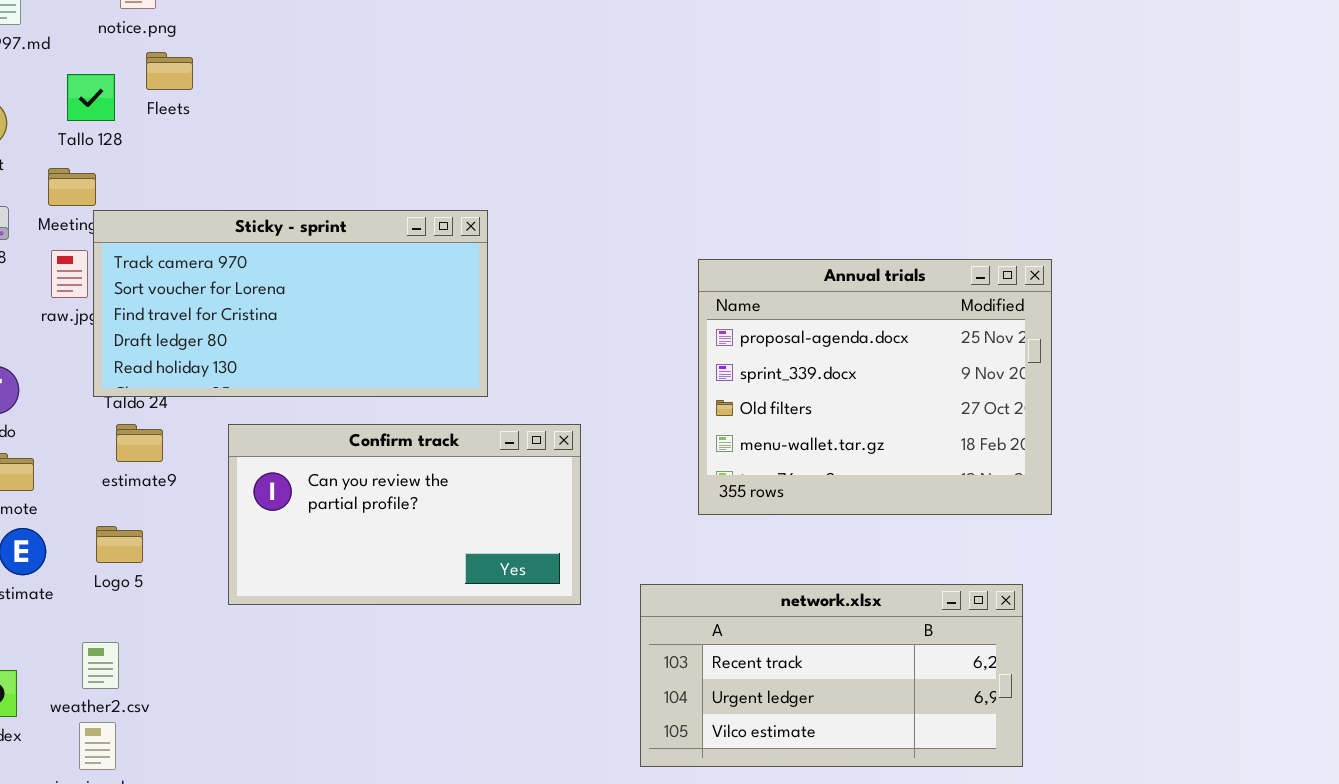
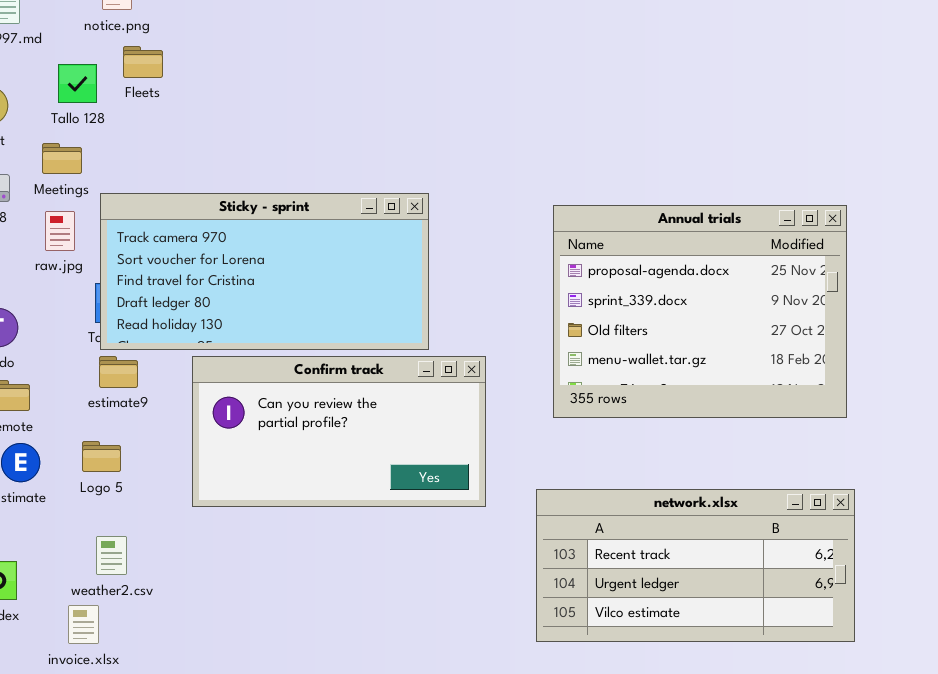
Sticky - sprint: [93,210,488,397] -> [100,193,429,350], moved
Annual trials: [698,259,1052,515] -> [553,205,847,418], moved
weather2.csv: [82,642,119,689] -> [96,536,127,575], moved

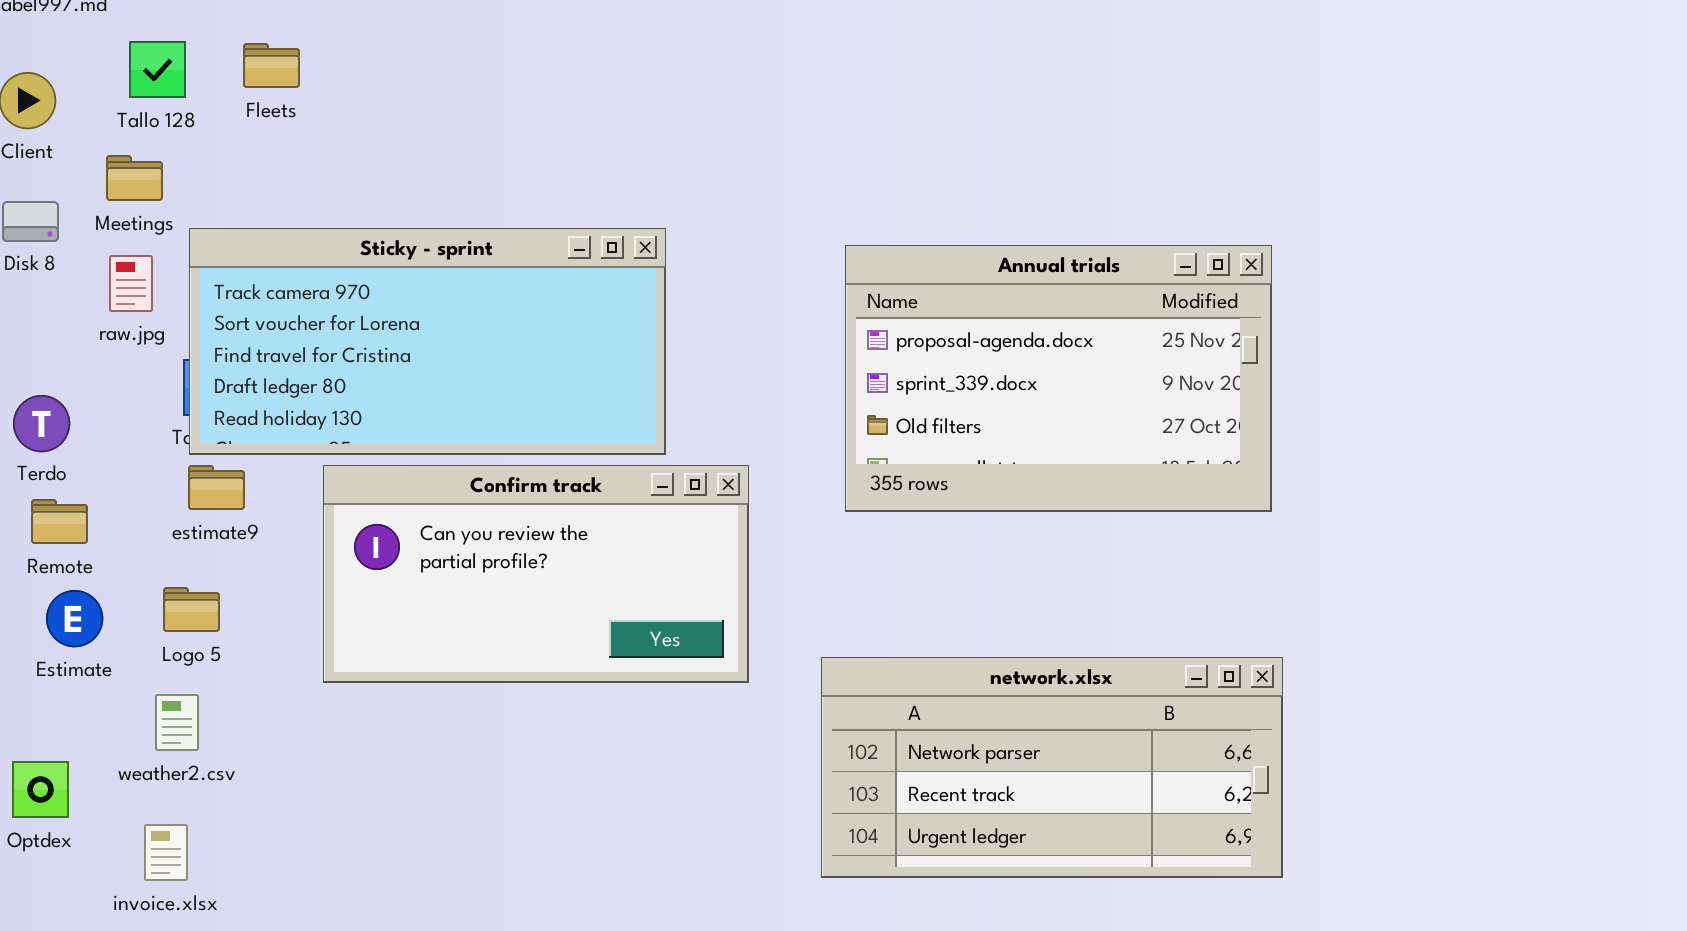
Fleets: [123,46,163,78] -> [243,43,300,88], moved
Annual trials: [553,205,847,418] -> [845,245,1272,512], resized
network.xlsx: [536,489,855,642] -> [821,657,1283,878], scrolled up 1 row
weather2.csv: [96,536,127,575] -> [155,694,199,751], moved

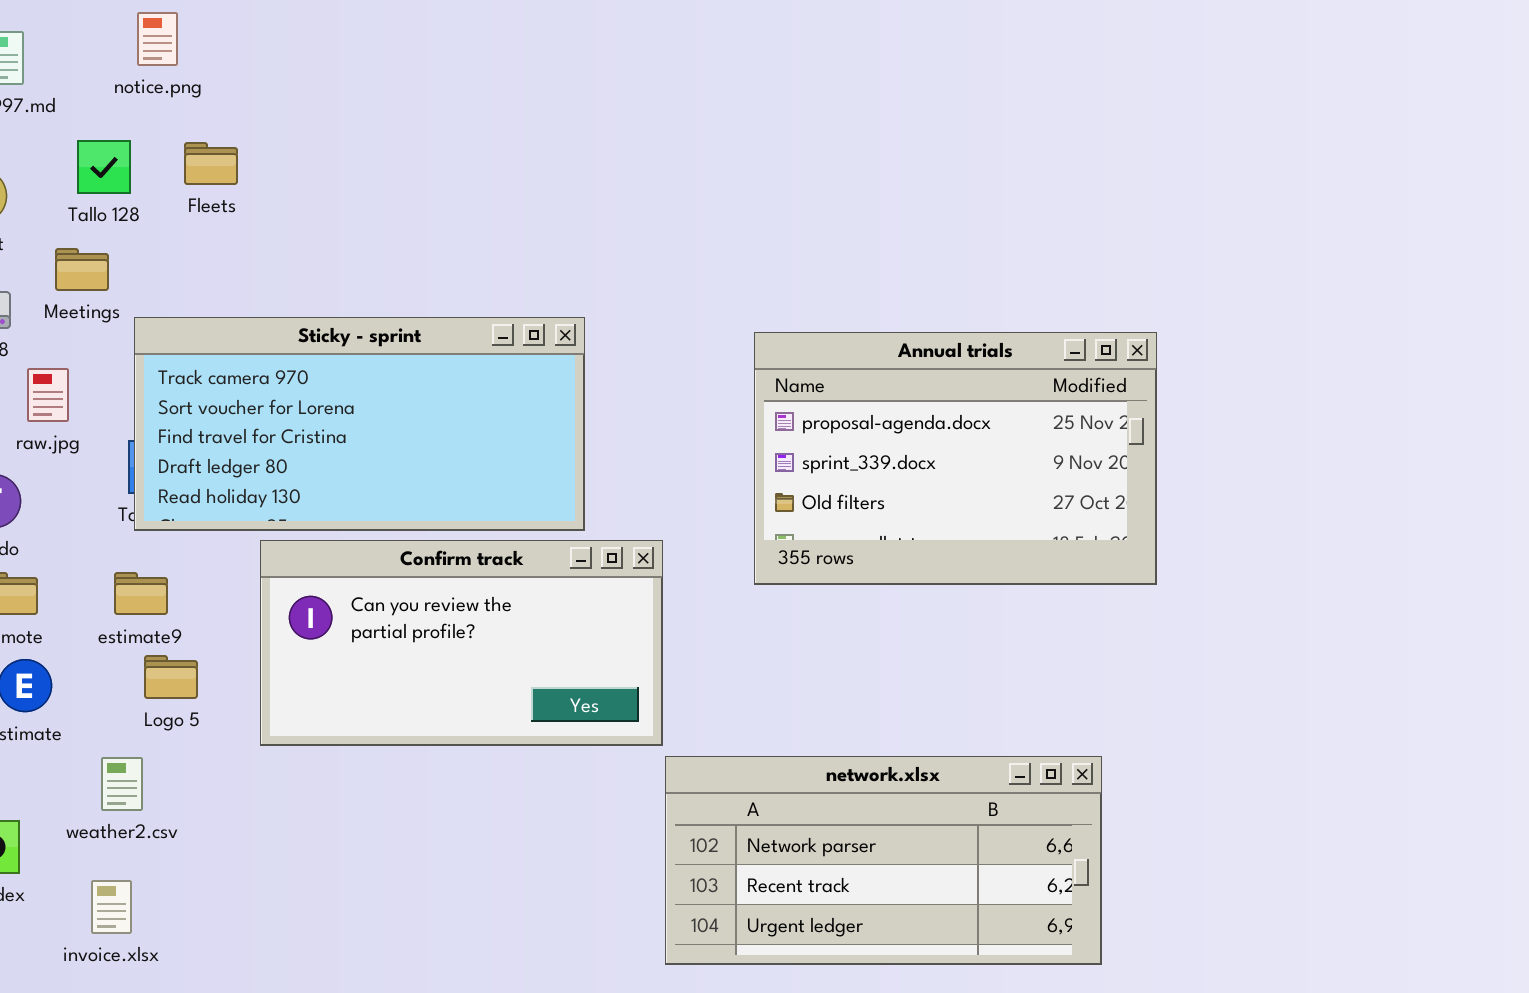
raw.jpg: [109,255,153,312] -> [27,368,69,422], moved
estimate9: [188,465,245,510] -> [114,572,168,615], moved
Logo 5: [163,587,220,632] -> [144,655,198,699], moved
network.xlsx: [821,657,1283,878] -> [665,756,1102,965], moved

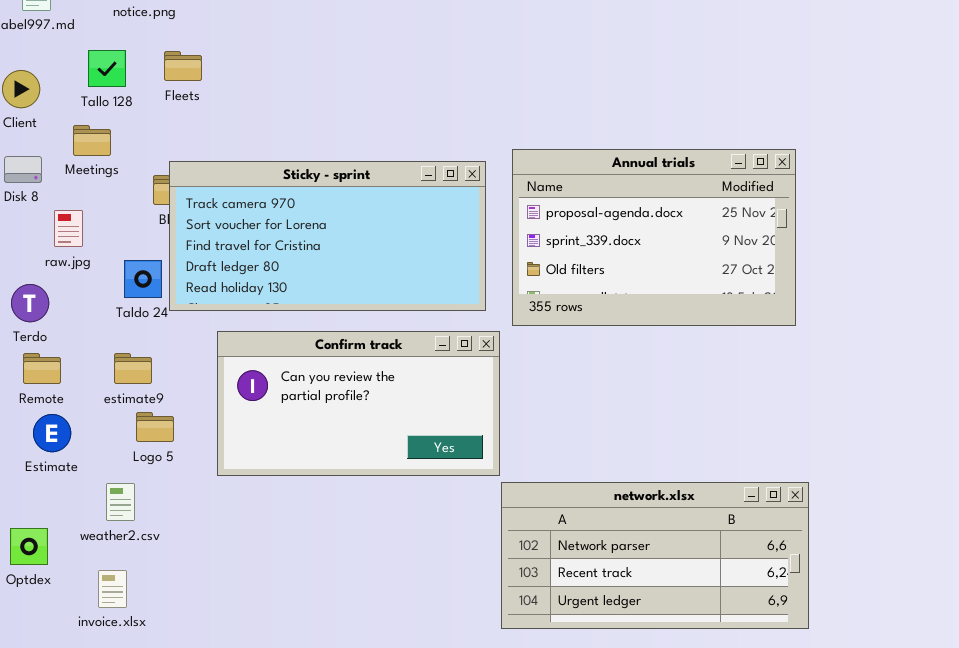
Sticky - sprint: [134,317,585,531] -> [169,161,486,311], moved
Annual trials: [754,332,1157,585] -> [512,149,796,326], moved

